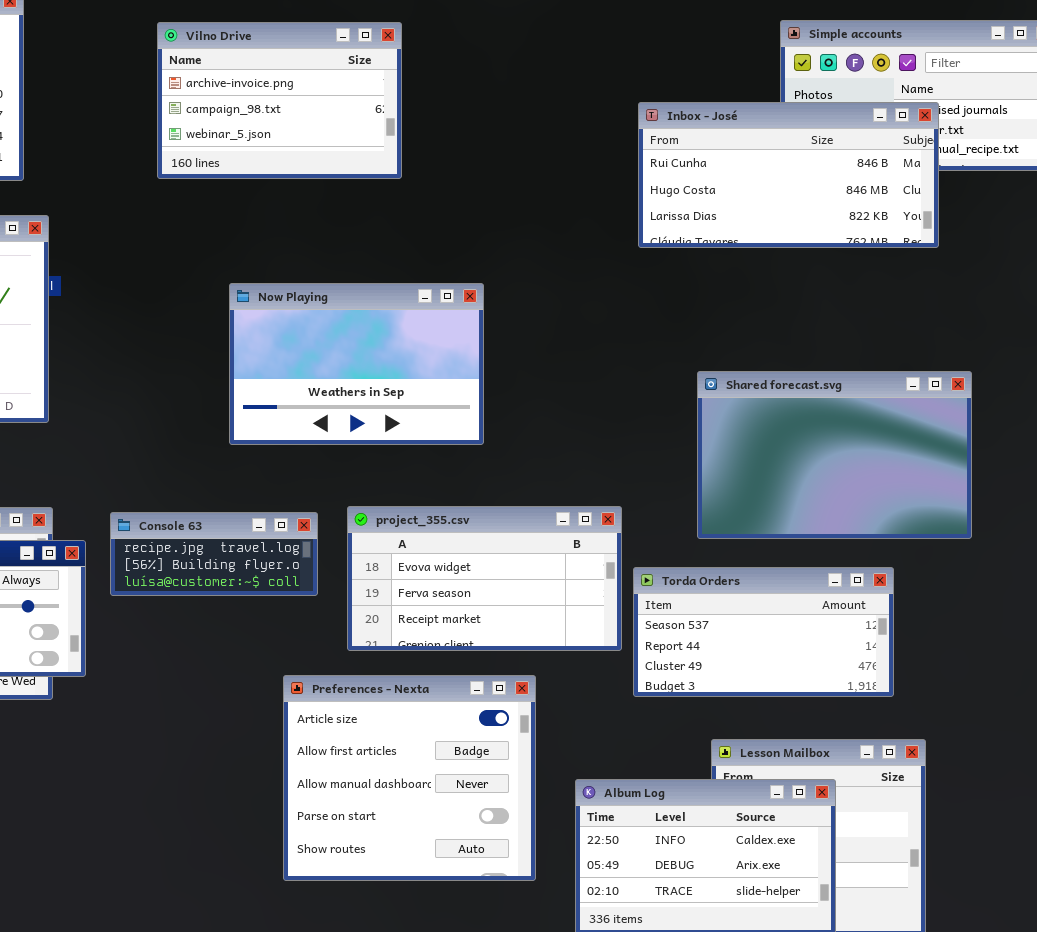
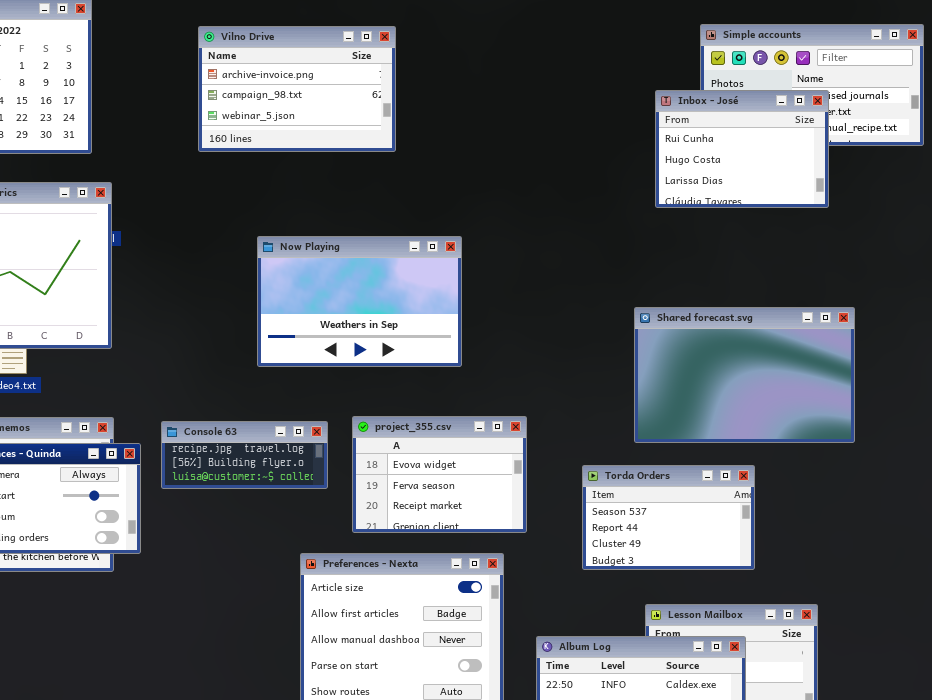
Inbox - José: [638,102,939,248] -> [655,90,829,208], resized
project_355.csv: [347,506,622,651] -> [352,416,527,533], resized
Torda Orders: [633,567,894,697] -> [582,465,755,570], resized

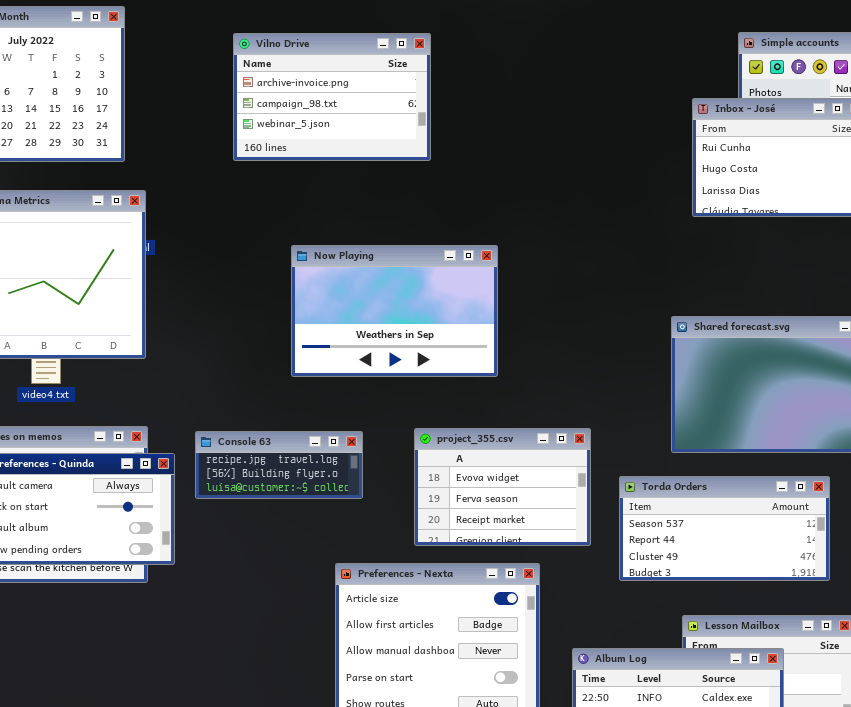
project_355.csv: [352,416,527,533] -> [414,428,591,546], moved
Torda Orders: [582,465,755,570] -> [619,476,830,581], resized

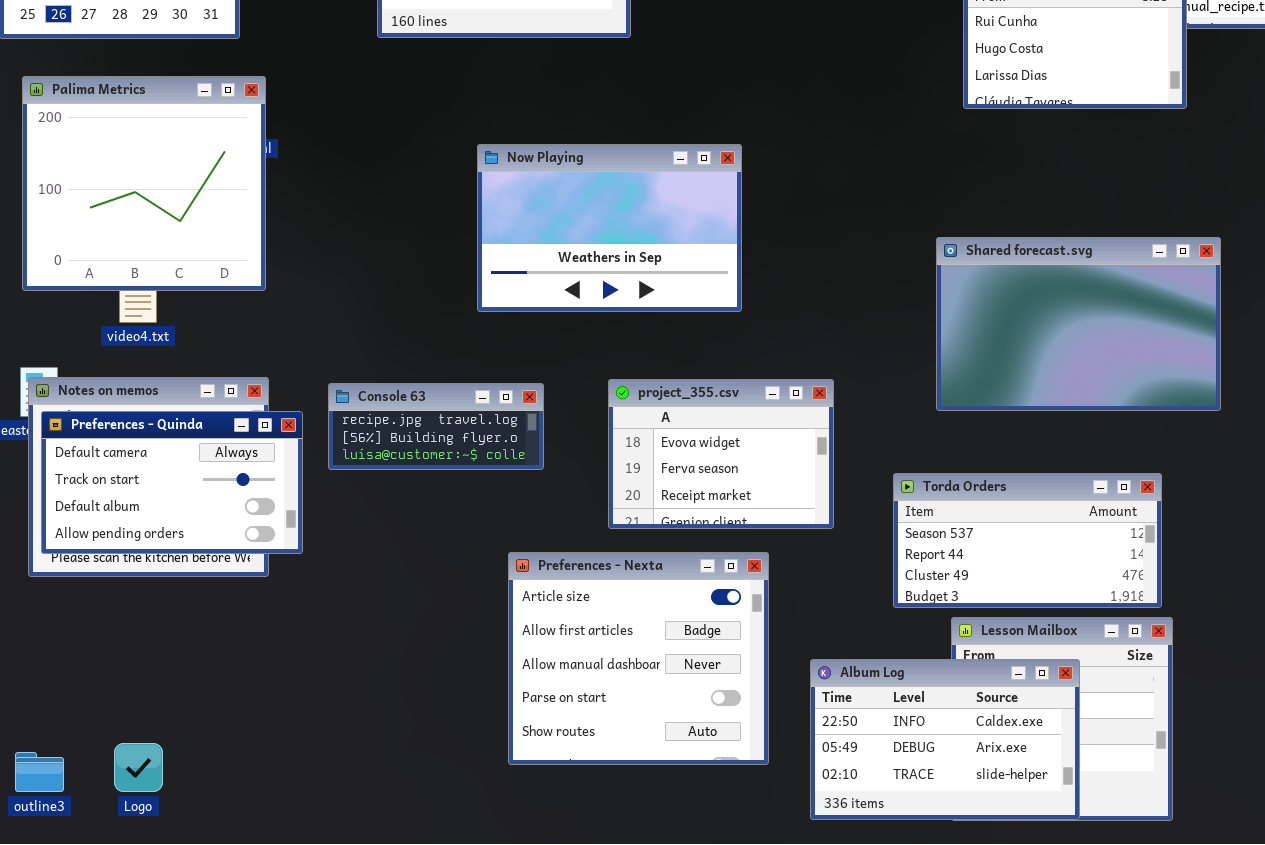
Now Playing: [291,245,498,377] -> [477,144,742,312], moved
Torda Orders: [619,476,830,581] -> [893,473,1162,608], moved

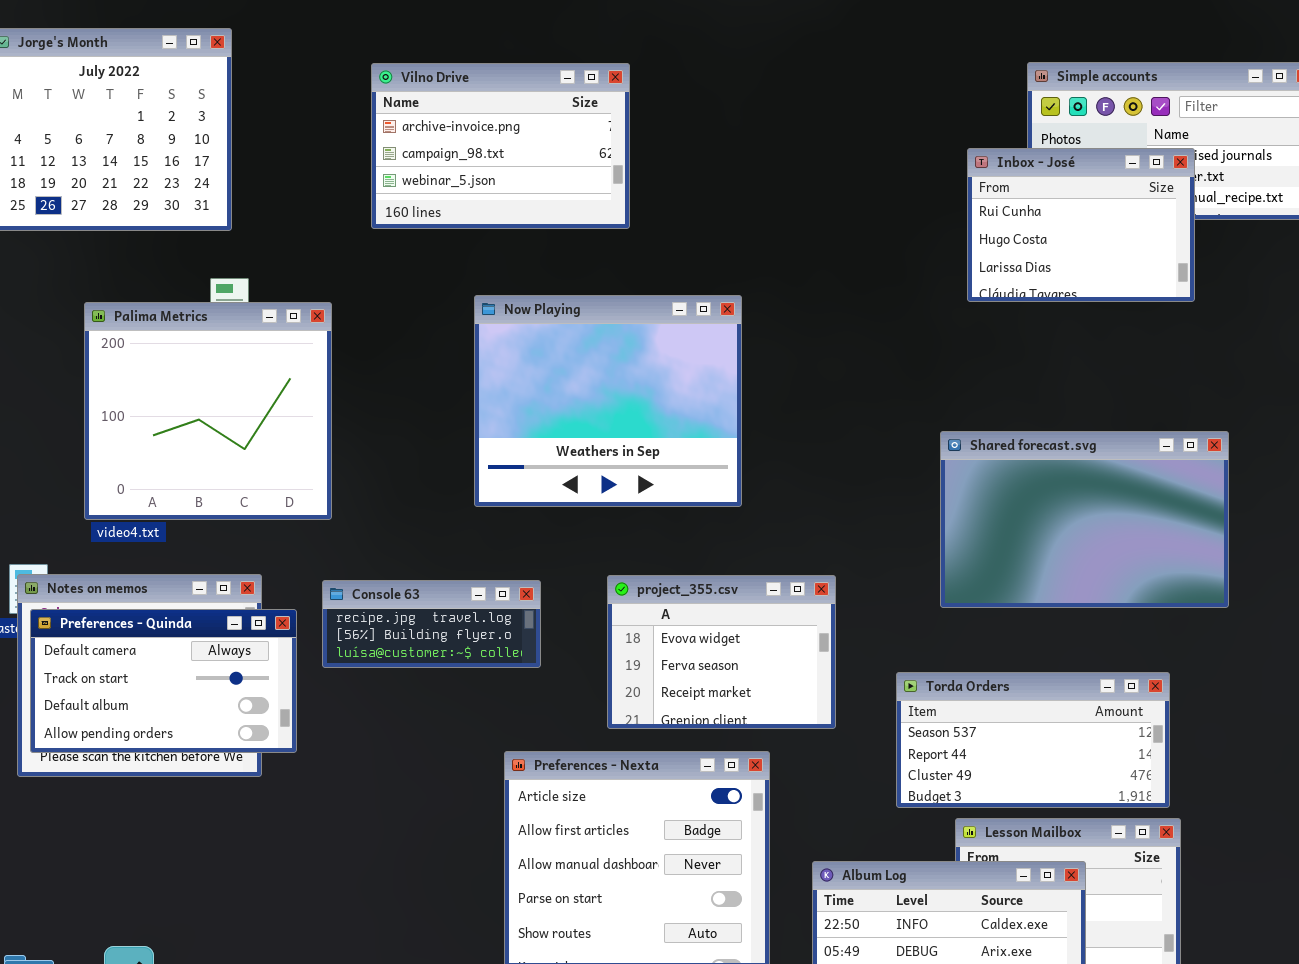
Palima Metrics: [22,76,266,291] -> [84,302,332,520], moved
Now Playing: [477,144,742,312] -> [474,295,742,507], resized

